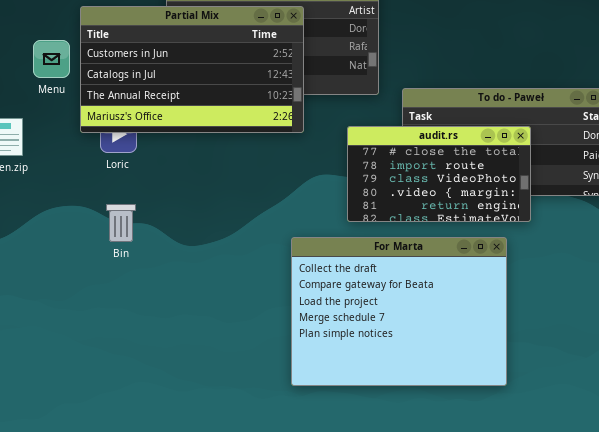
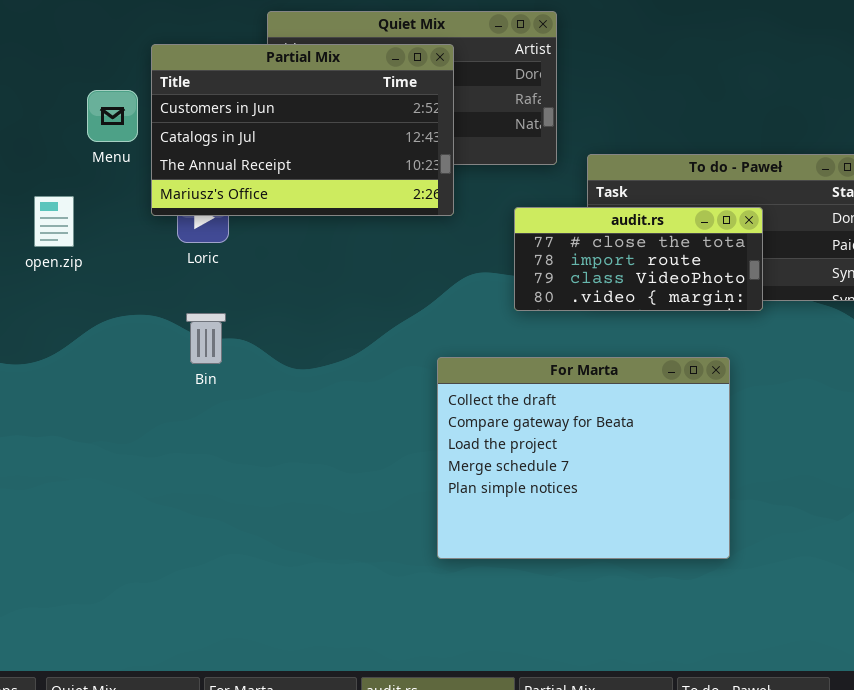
audit.rs: [347,126,531,222] -> [514,207,763,311], resized

